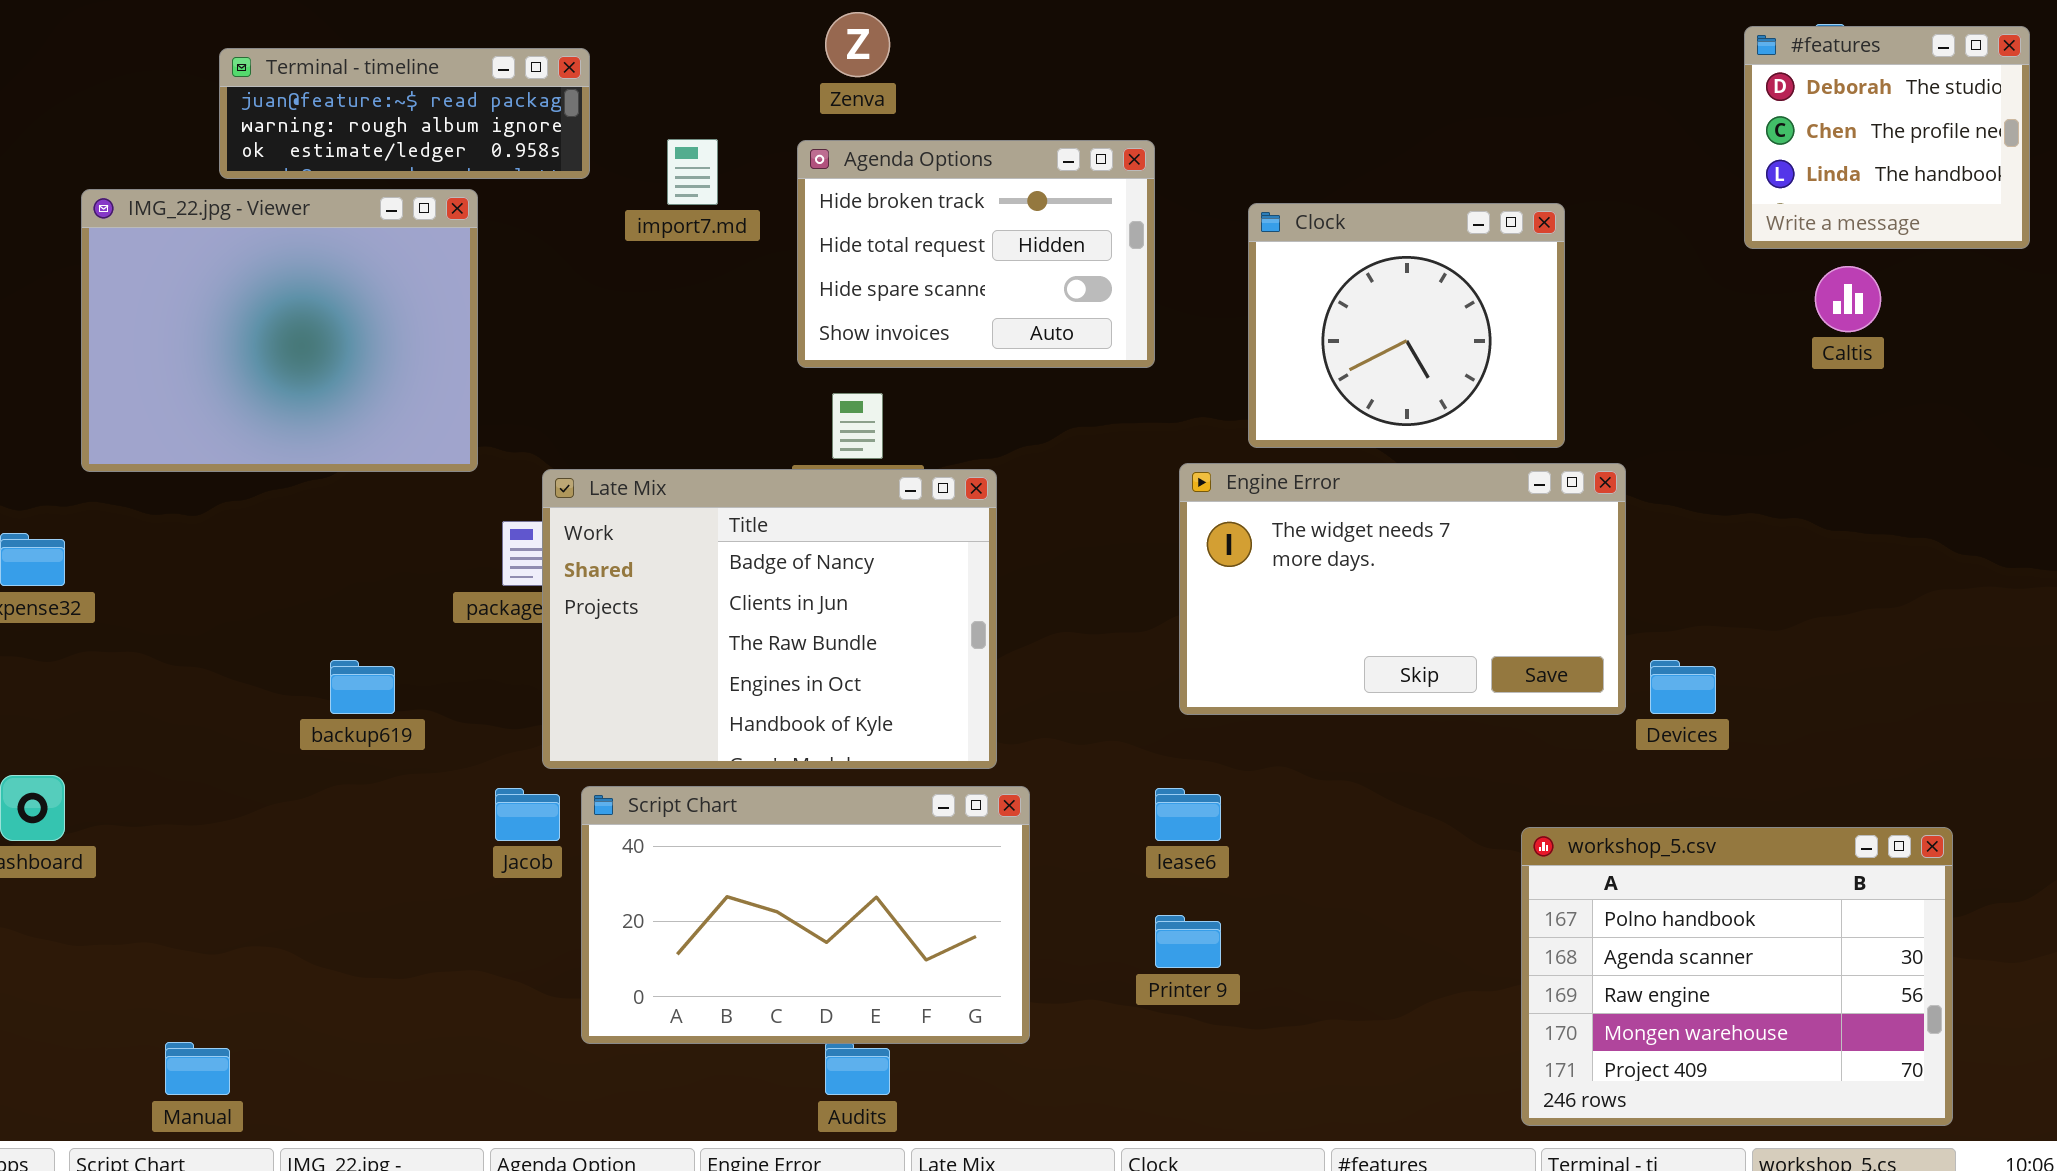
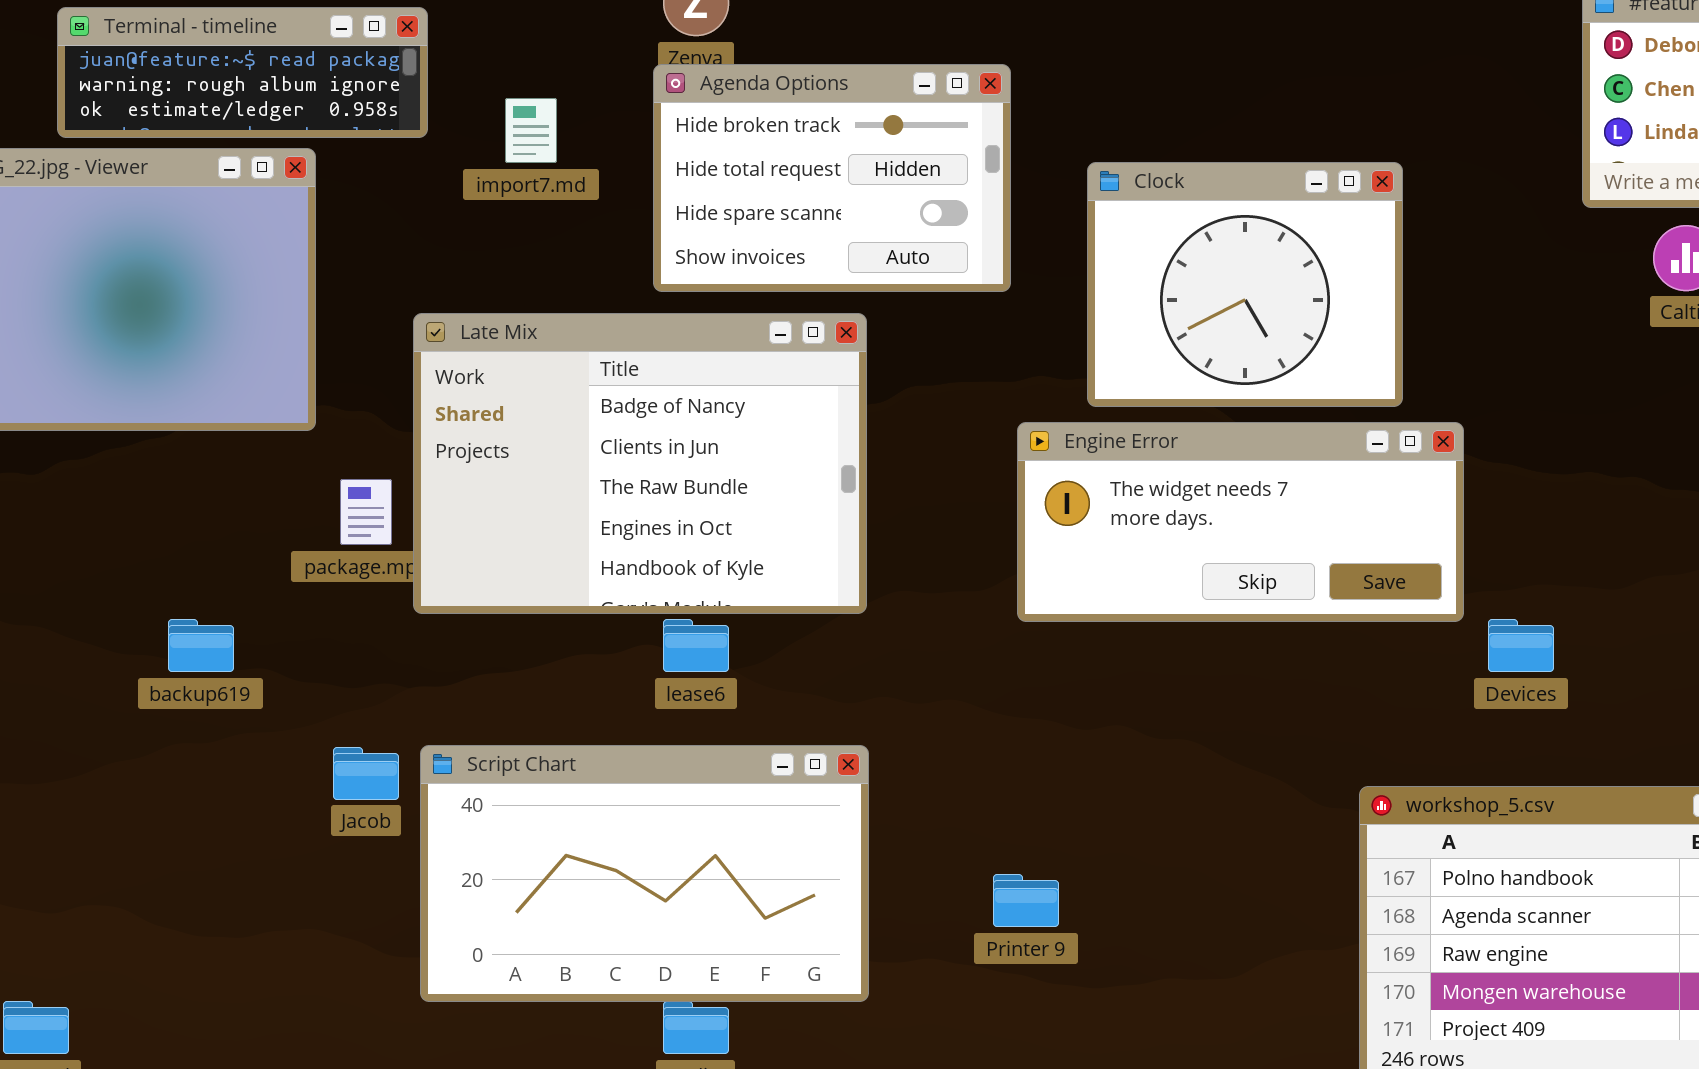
Agenda Options: [797,140,1155,368] -> [653,64,1011,292], moved
Engine Error: [1179,463,1626,715] -> [1017,422,1464,622], resized
Late Mix: [542,469,997,769] -> [413,313,867,614], moved
lease6: [1155,788,1221,841] -> [663,619,729,672], moved

